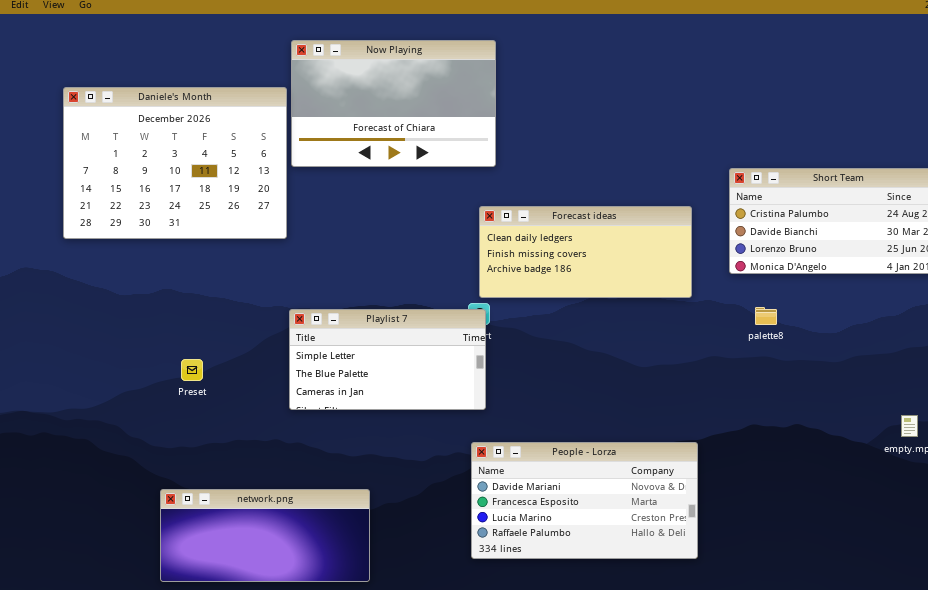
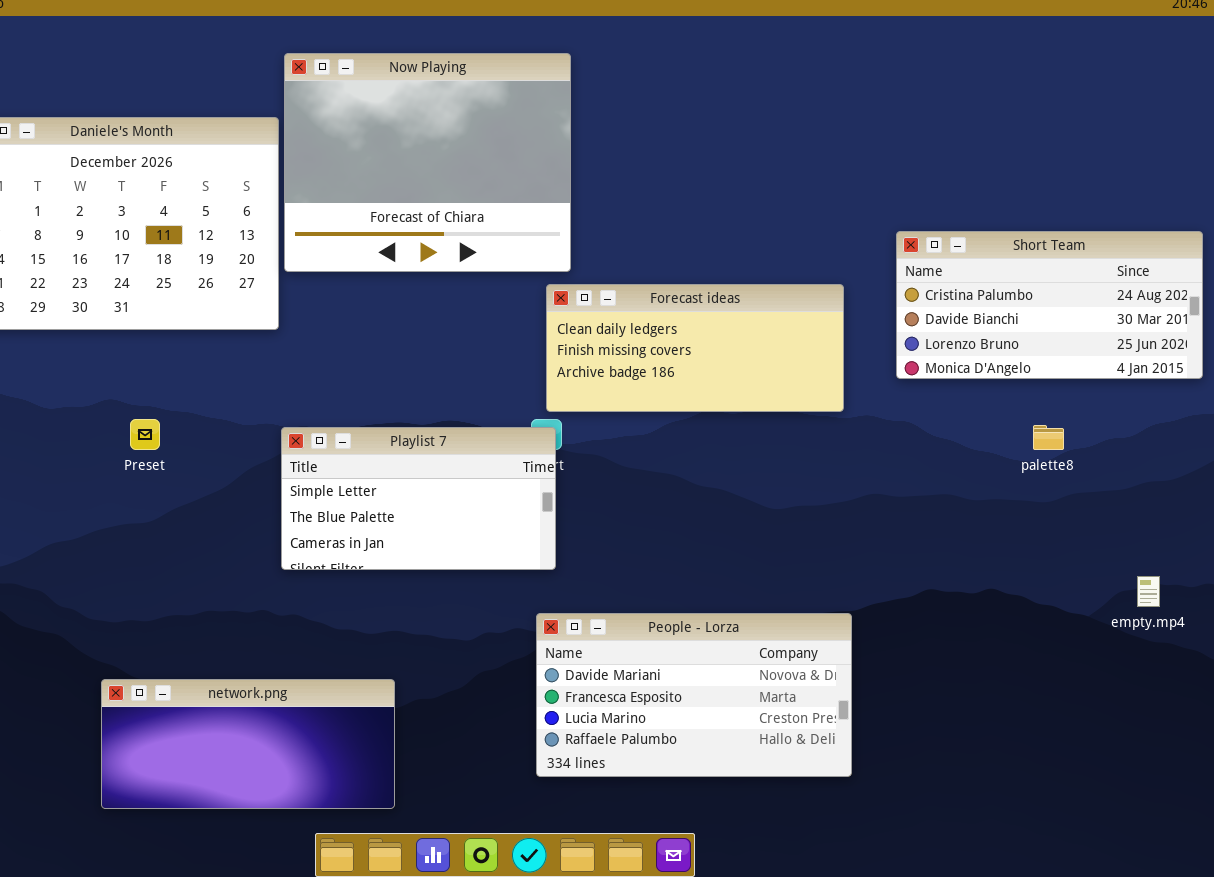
Now Playing: [291,40,496,167] -> [284,53,571,272], resized
palette8: [755,307,777,325] -> [1033,425,1064,450], moved
Preset: [181,359,203,381] -> [130,419,160,450], moved

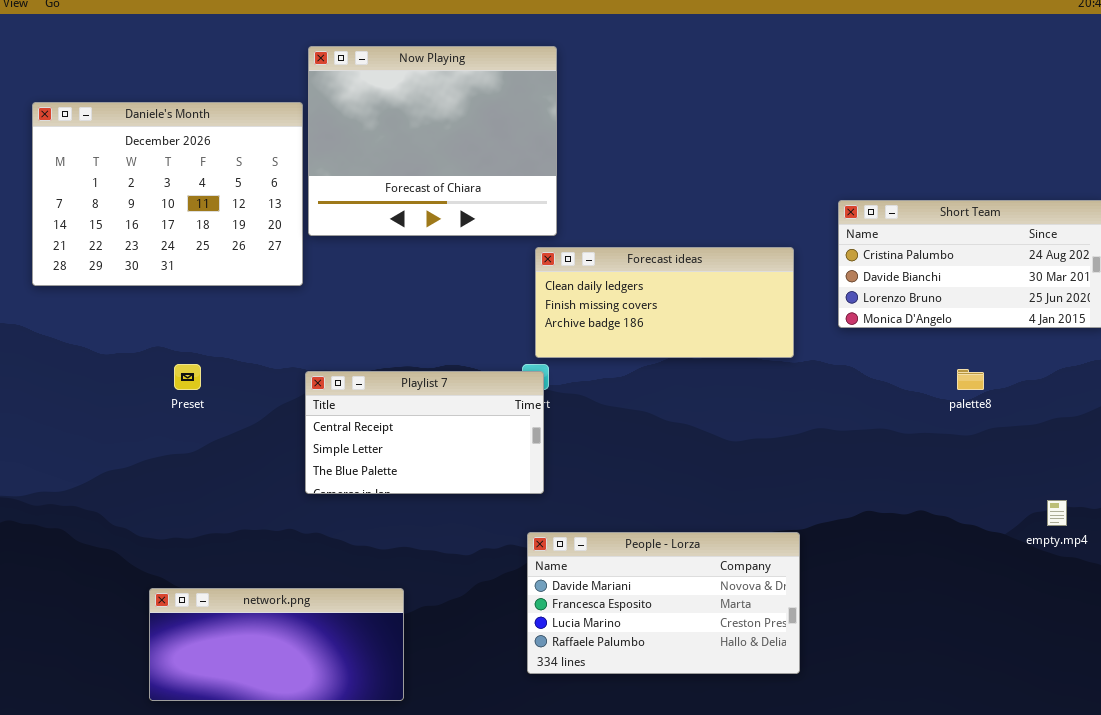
Playlist 7: [281,427,556,570] -> [305,371,544,494], scrolled up 1 row

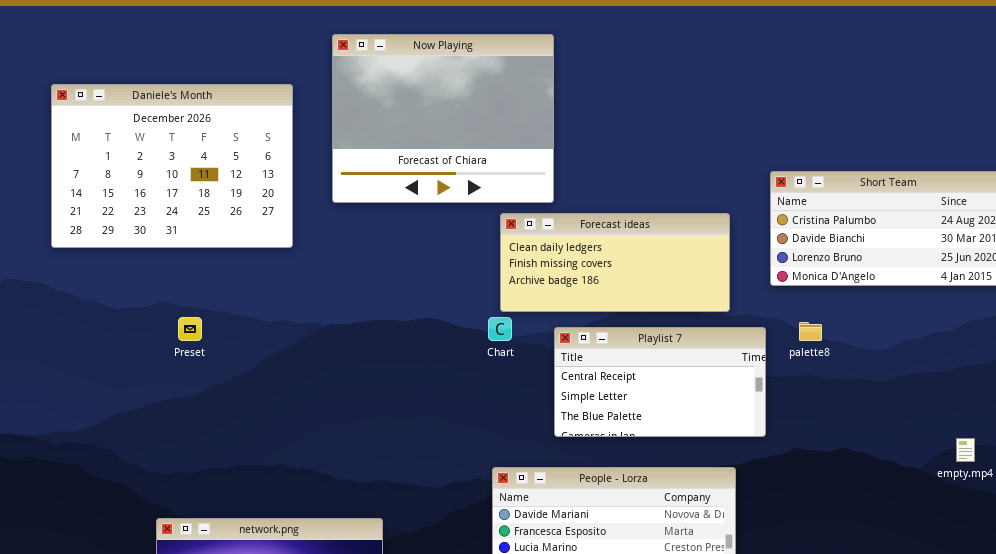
Now Playing: [308,46,557,236] -> [332,34,554,203], moved
palette8: [957,369,984,390] -> [799,322,822,341], moved
Playlist 7: [305,371,544,494] -> [554,327,766,437], moved

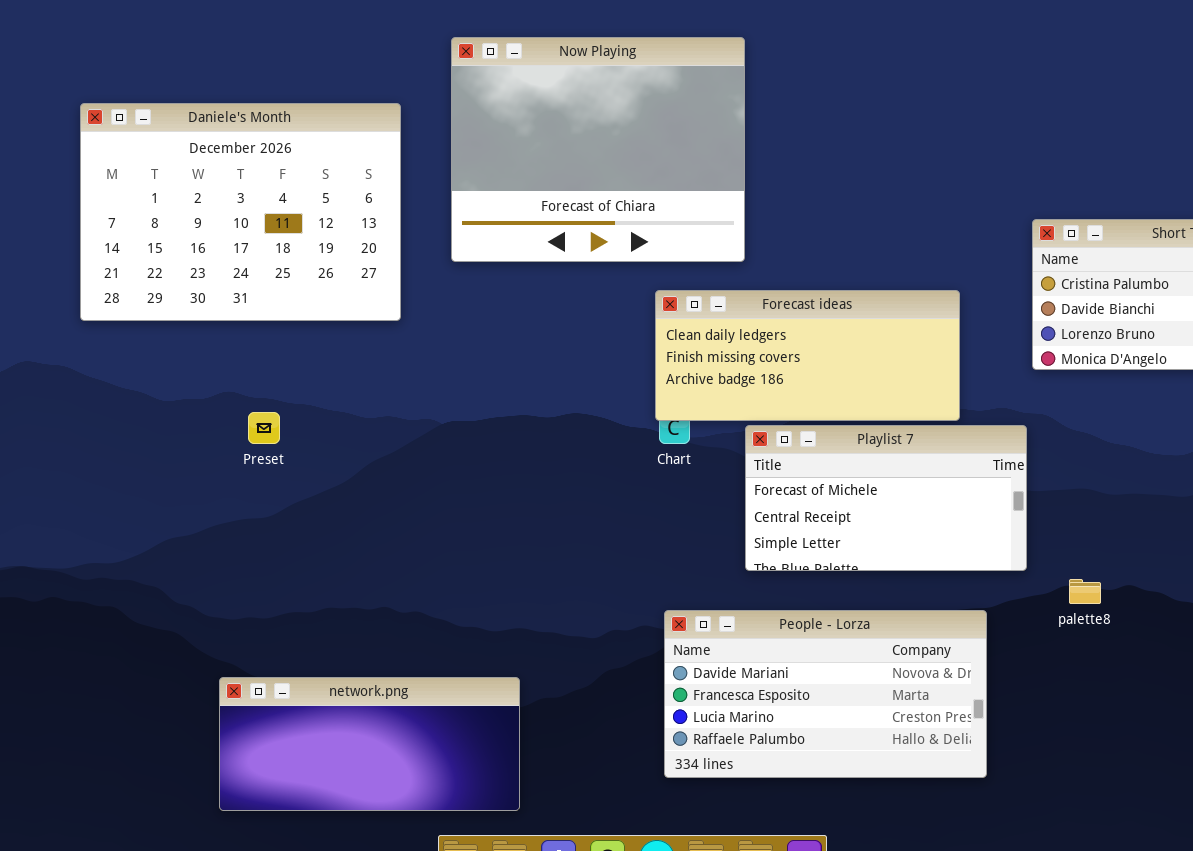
Forecast ideas: [500,213,730,312] -> [655,290,960,421], moved
palette8: [799,322,822,341] -> [1069,579,1101,604], moved
Playlist 7: [554,327,766,437] -> [745,425,1027,571], scrolled up 1 row

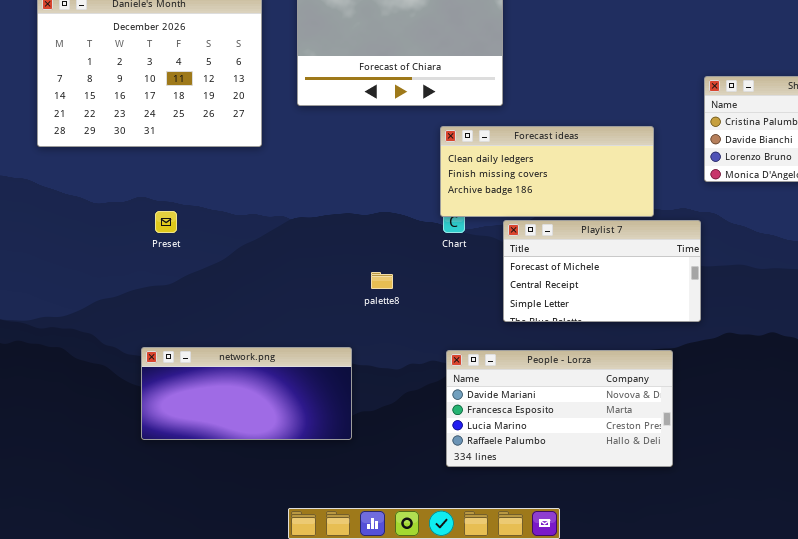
palette8: [1069,579,1101,604] -> [371,272,393,289], moved
network.png: [219,677,520,811] -> [141,347,352,440], moved

